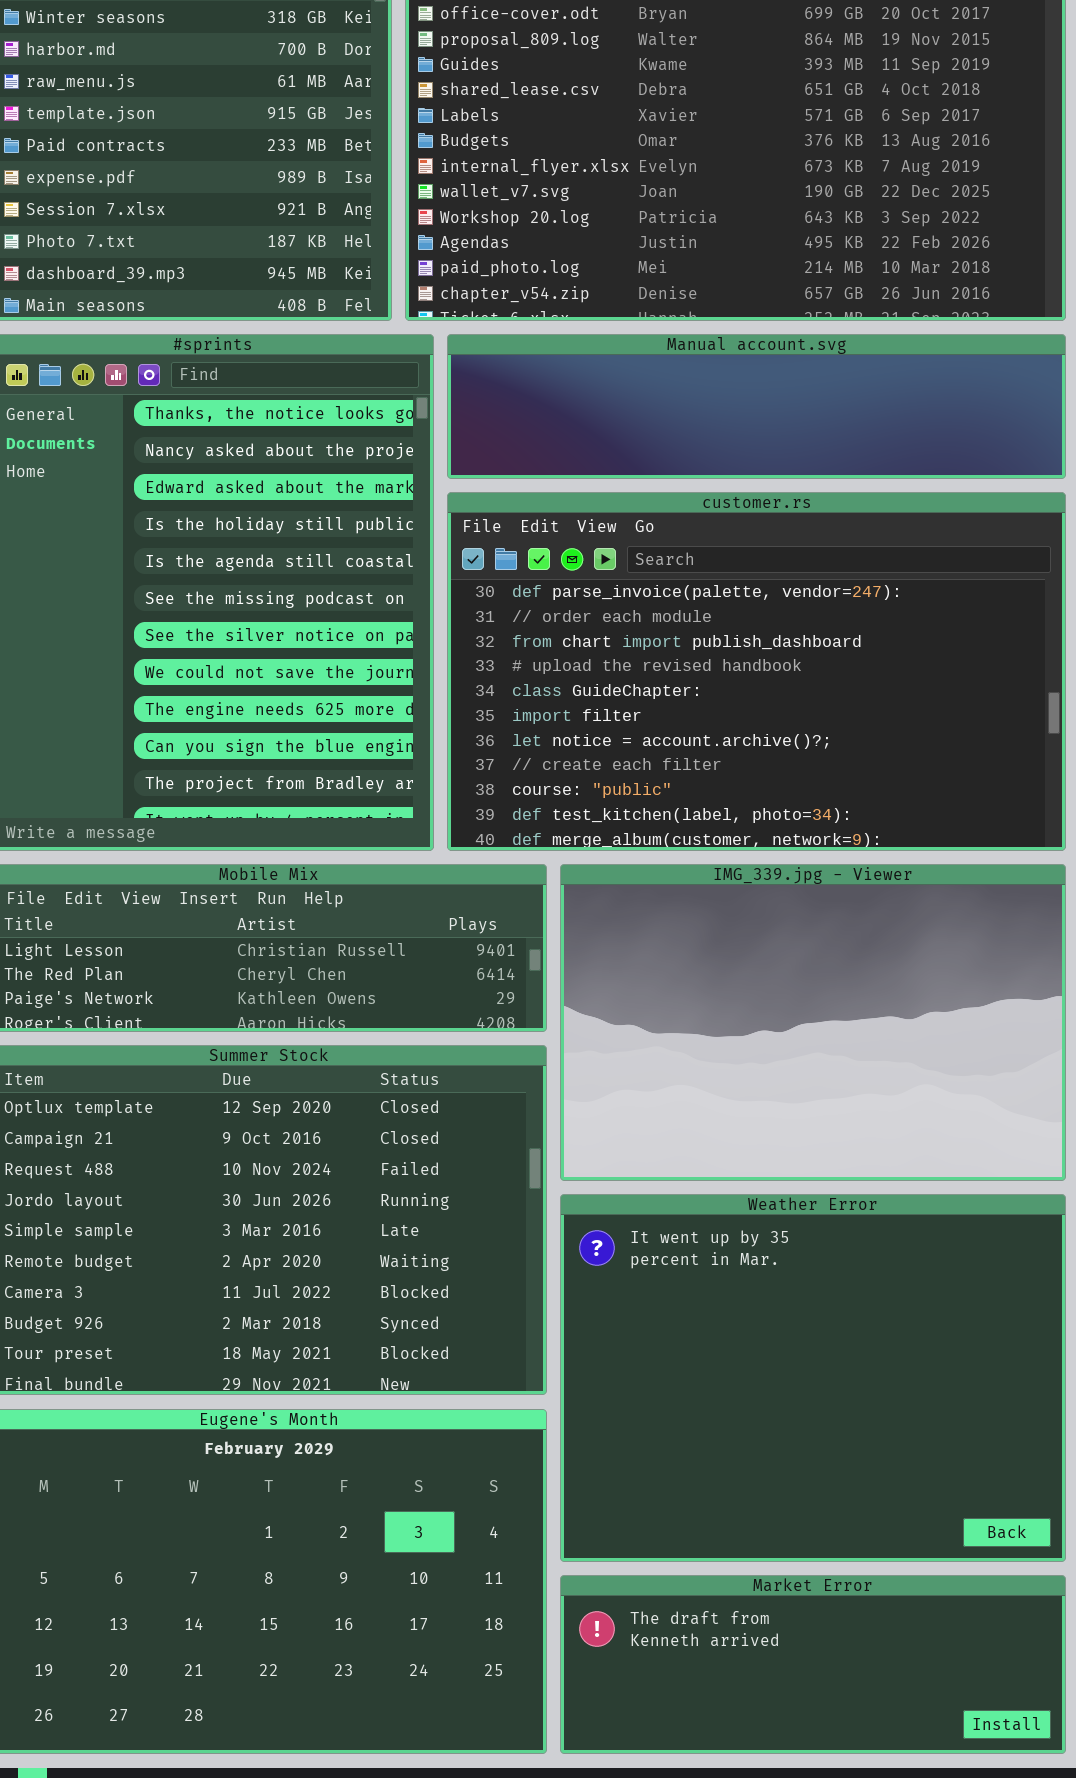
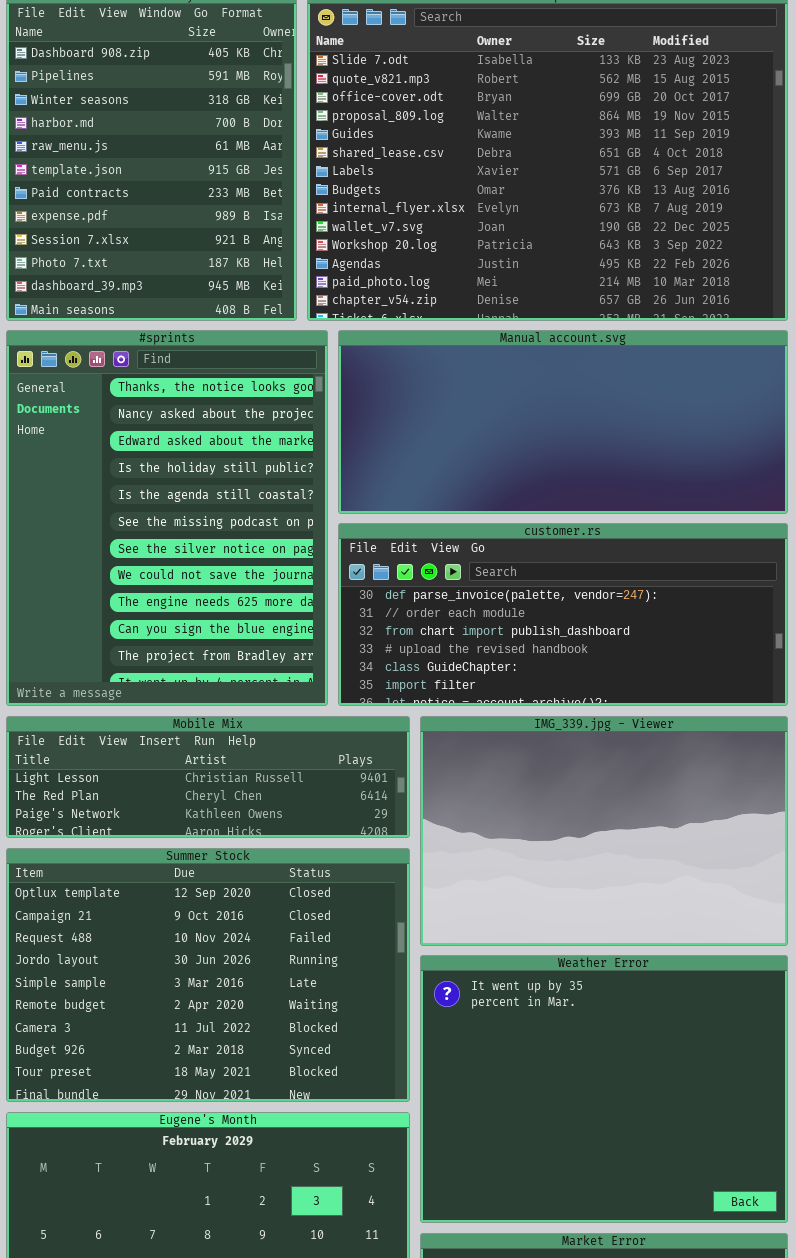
Manual account.svg: [447,334,1066,479] -> [338,330,788,514], resized
customer.rs: [447,492,1066,851] -> [338,523,788,706], resized

